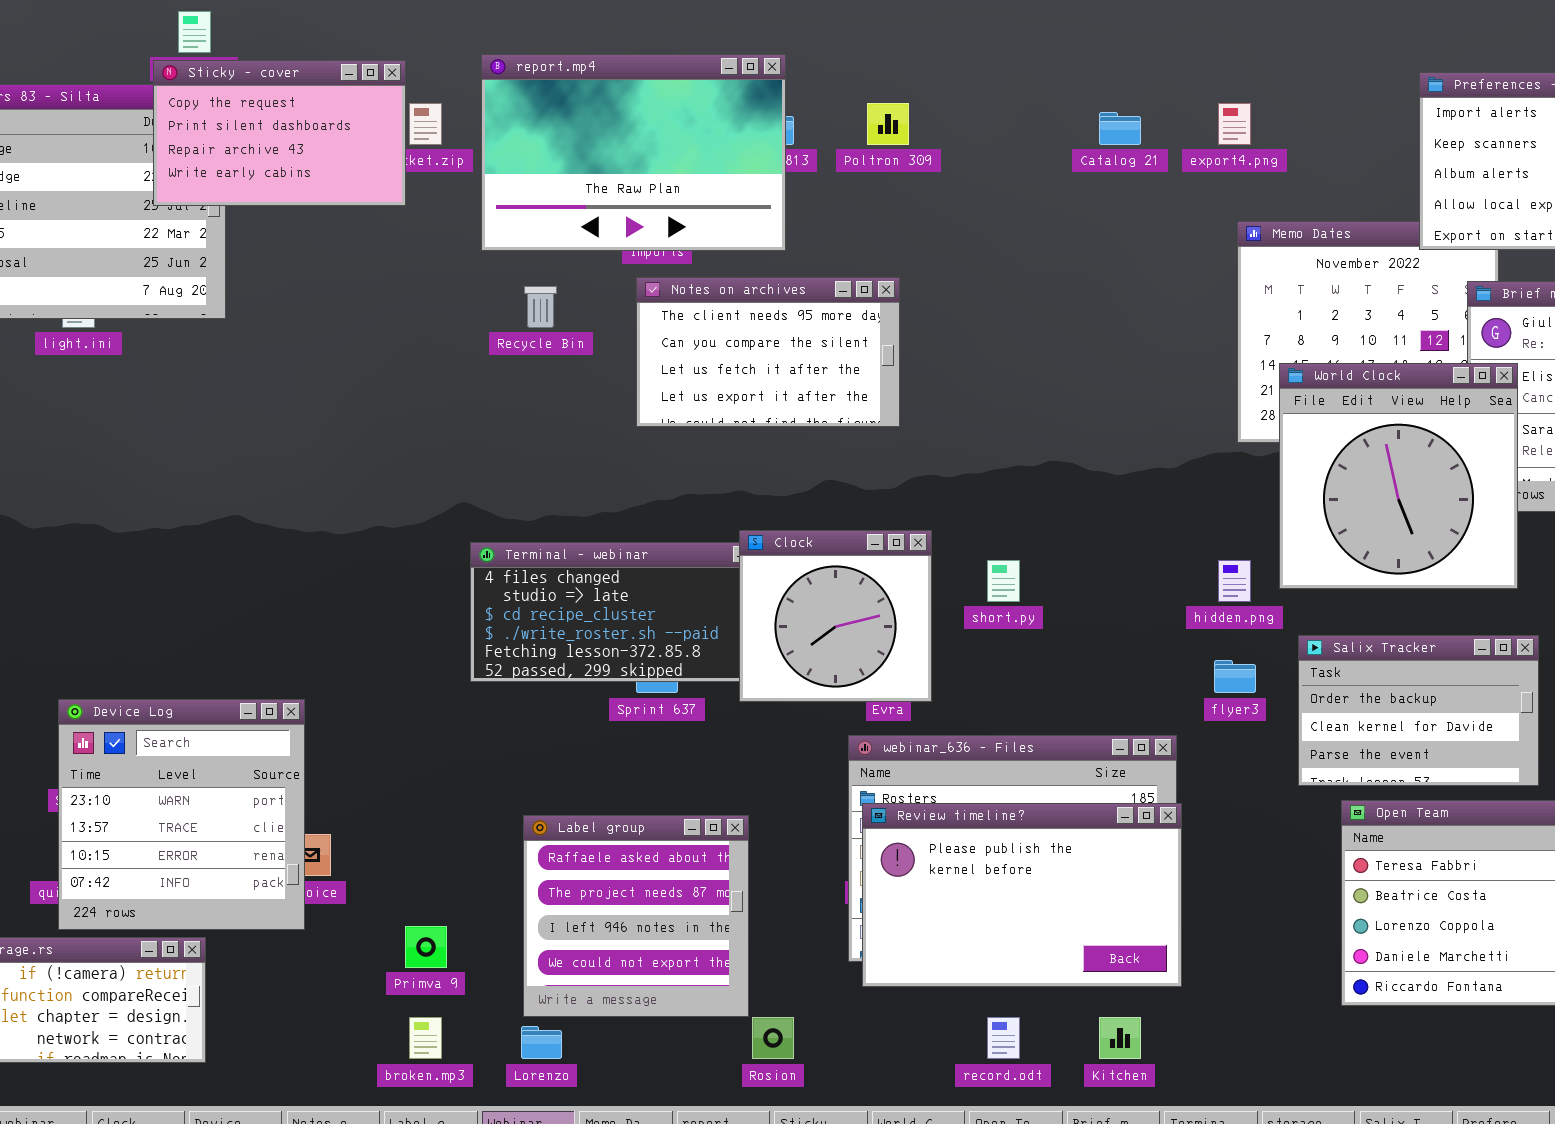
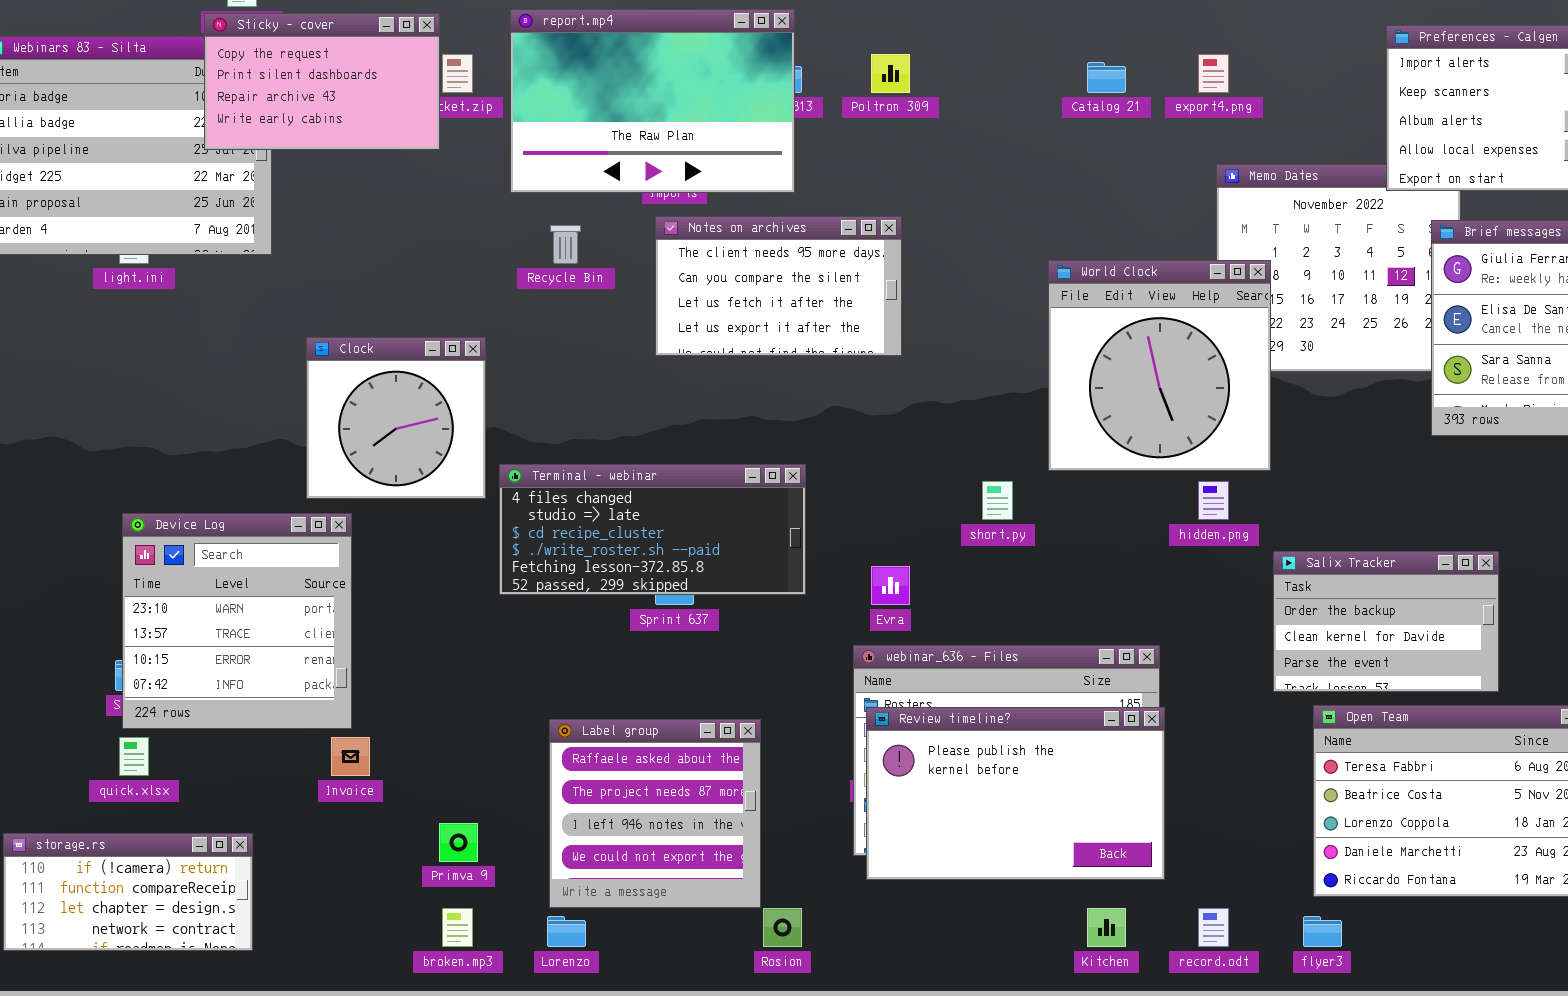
World Clock: [1279,363,1518,589] -> [1048,260,1271,471], moved
Clock: [739,530,932,702] -> [306,337,486,499], moved
flyer3: [1214,660,1256,693] -> [1303,916,1342,947], moved
Device Log: [58,699,305,930] -> [122,513,352,729], moved
record.odt: [987,1017,1020,1059] -> [1198,908,1229,947], moved

